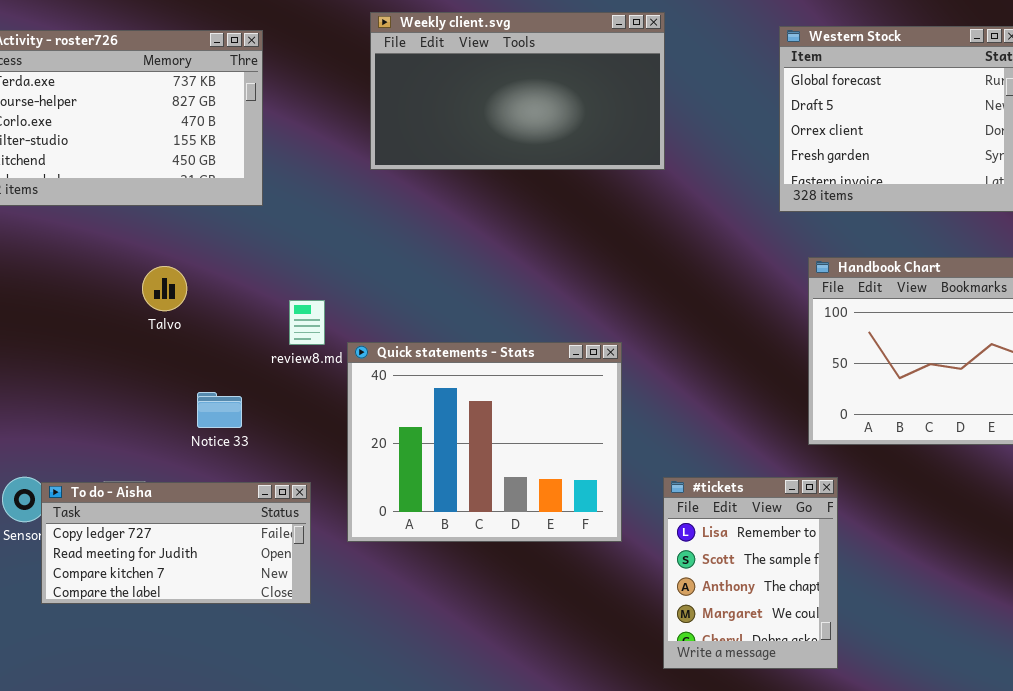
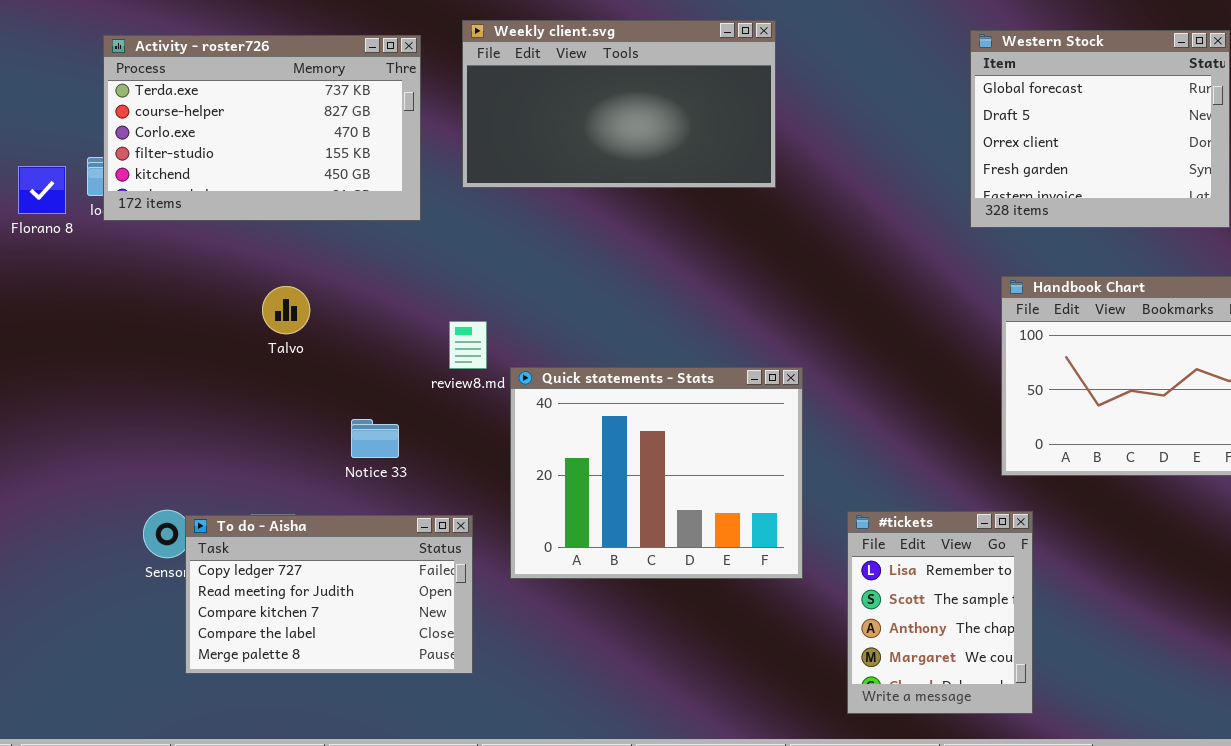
Weekly client.svg: [370,12,665,170] -> [462,20,776,188], moved
Talvo: [142,266,187,311] -> [262,286,310,334], moved
To do - Aisha: [41,482,311,604] -> [185,515,473,674], resized

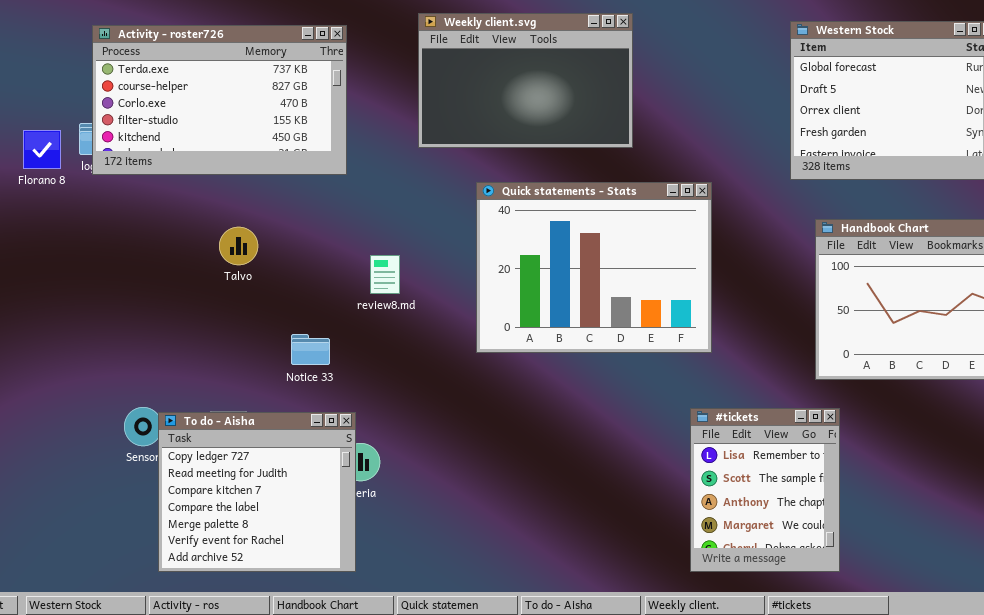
Weekly client.svg: [462,20,776,188] -> [418,13,633,148], resized
Quick statements - Stats: [510,367,803,579] -> [476,182,712,353], moved
To do - Aisha: [185,515,473,674] -> [158,412,356,572], resized

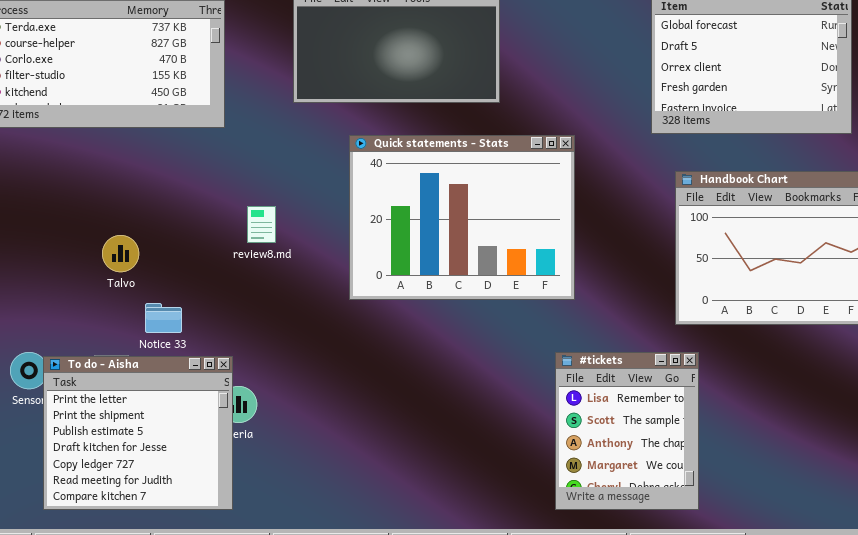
Talvo: [219,227,258,265] -> [102,235,139,272], moved
Notice 33: [291,334,330,365] -> [145,303,182,333], moved
To do - Aisha: [158,412,356,572] -> [43,356,233,510], scrolled up 4 rows

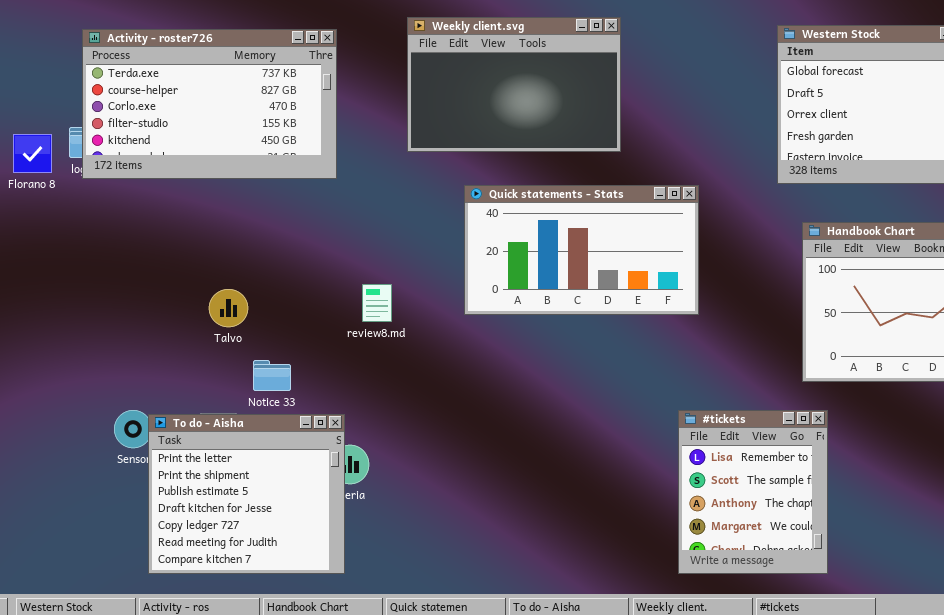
Quick statements - Stats: [349,135,575,300] -> [464,185,699,315], resized
review8.md: [247,206,276,243] -> [362,284,392,322], moved

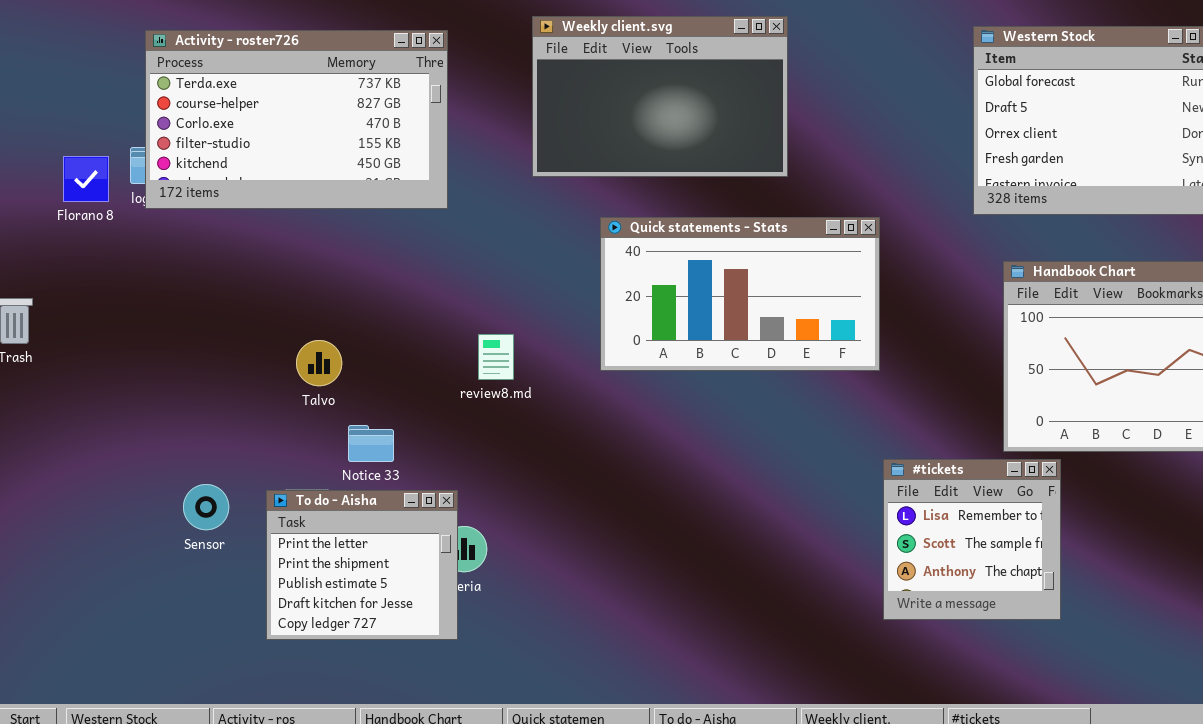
#tickets: [678,410,828,574] -> [883,459,1061,620], moved, resized
To do - Aisha: [148,414,345,574] -> [266,490,458,640], resized

